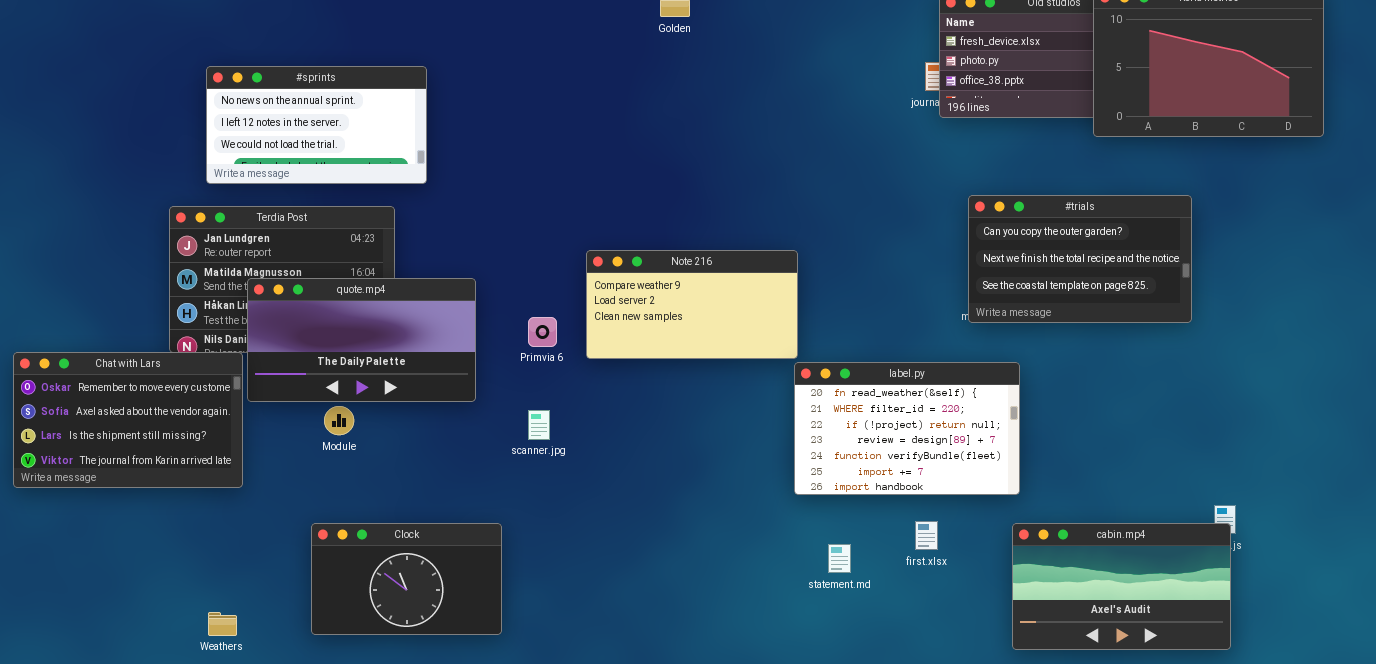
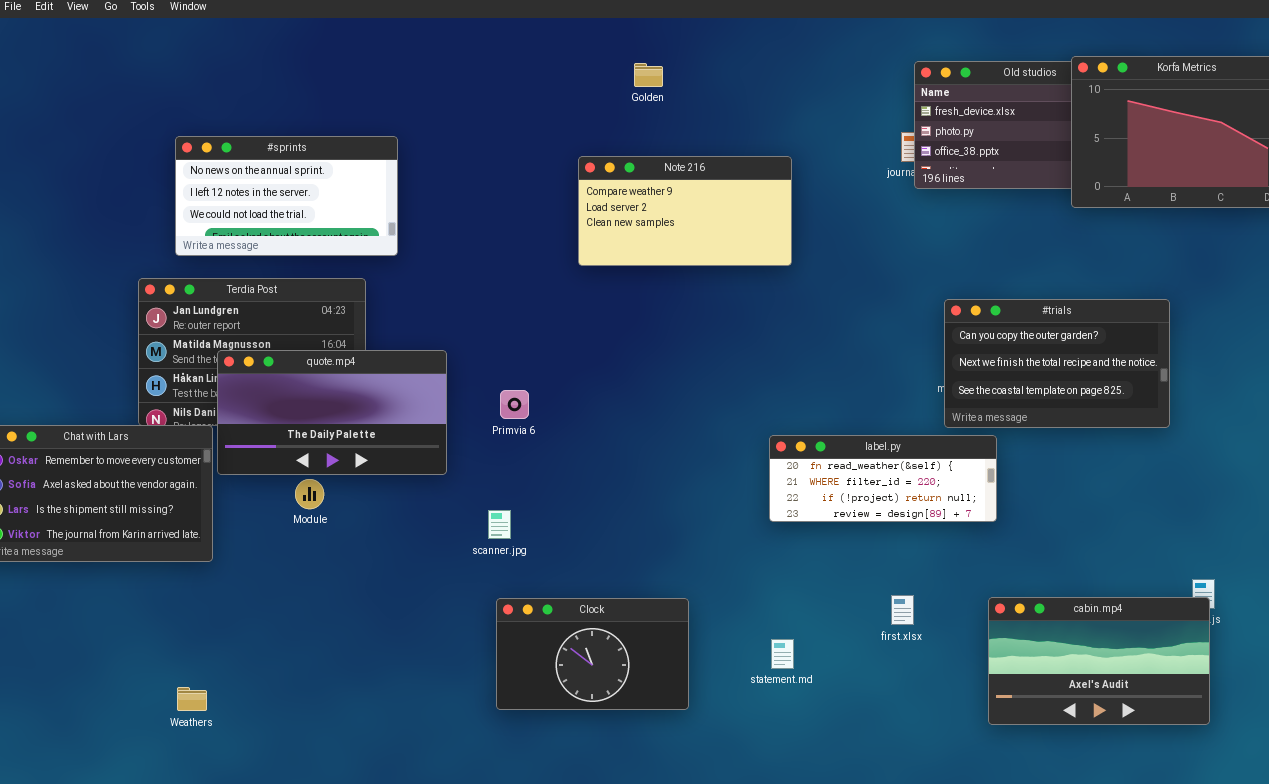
#trials: [968,195,1192,323] -> [944,299,1170,428], moved
Note 216: [586,250,798,359] -> [578,156,792,266], moved
label.py: [794,362,1020,495] -> [769,435,997,522], resized
scanner.jpg: [528,410,550,440] -> [488,510,511,539], moved
Clock: [311,523,502,635] -> [496,598,689,710], moved
statement.md: [828,544,851,573] -> [771,639,794,669], moved

